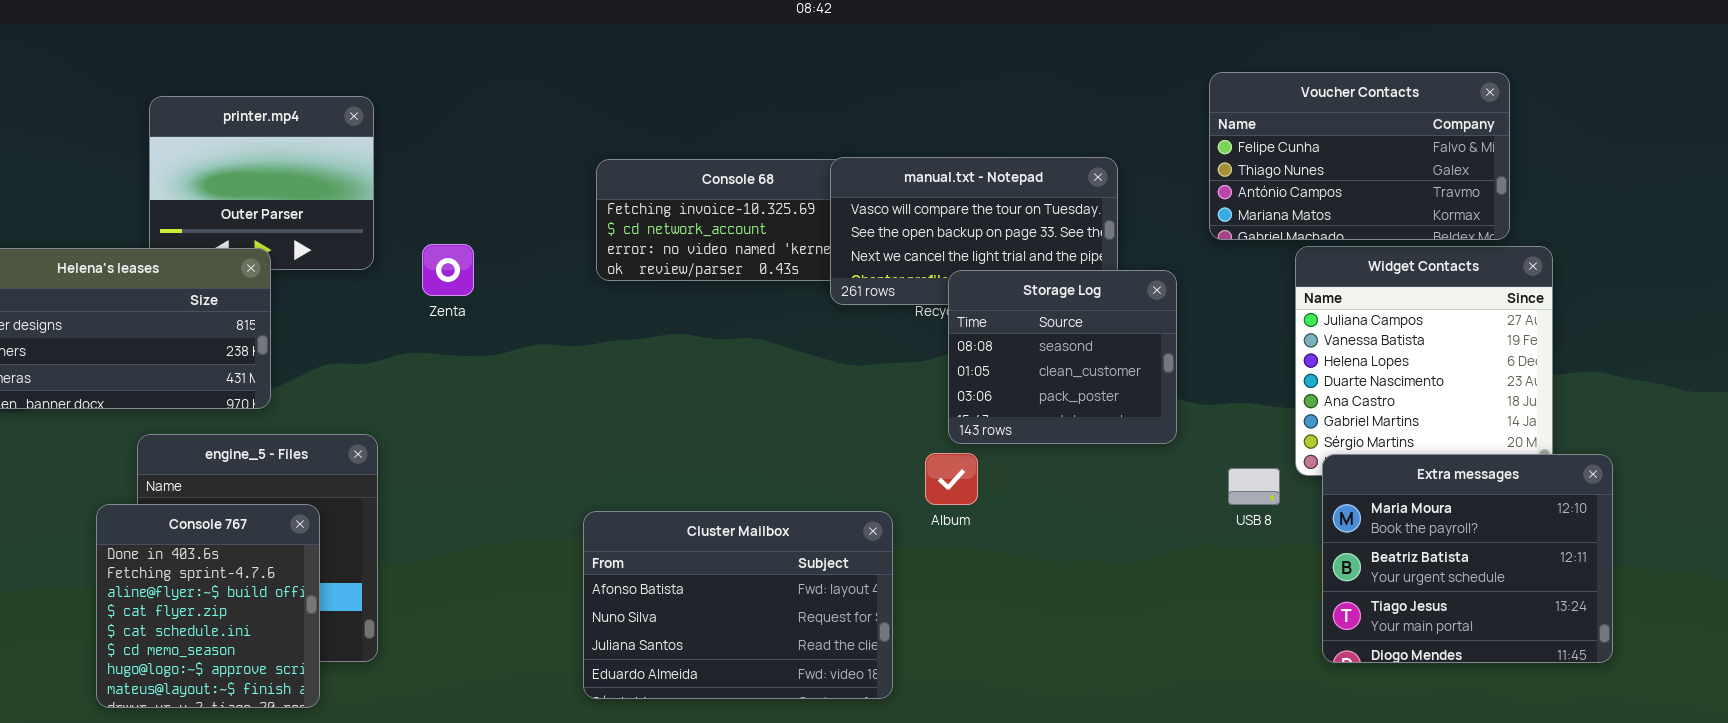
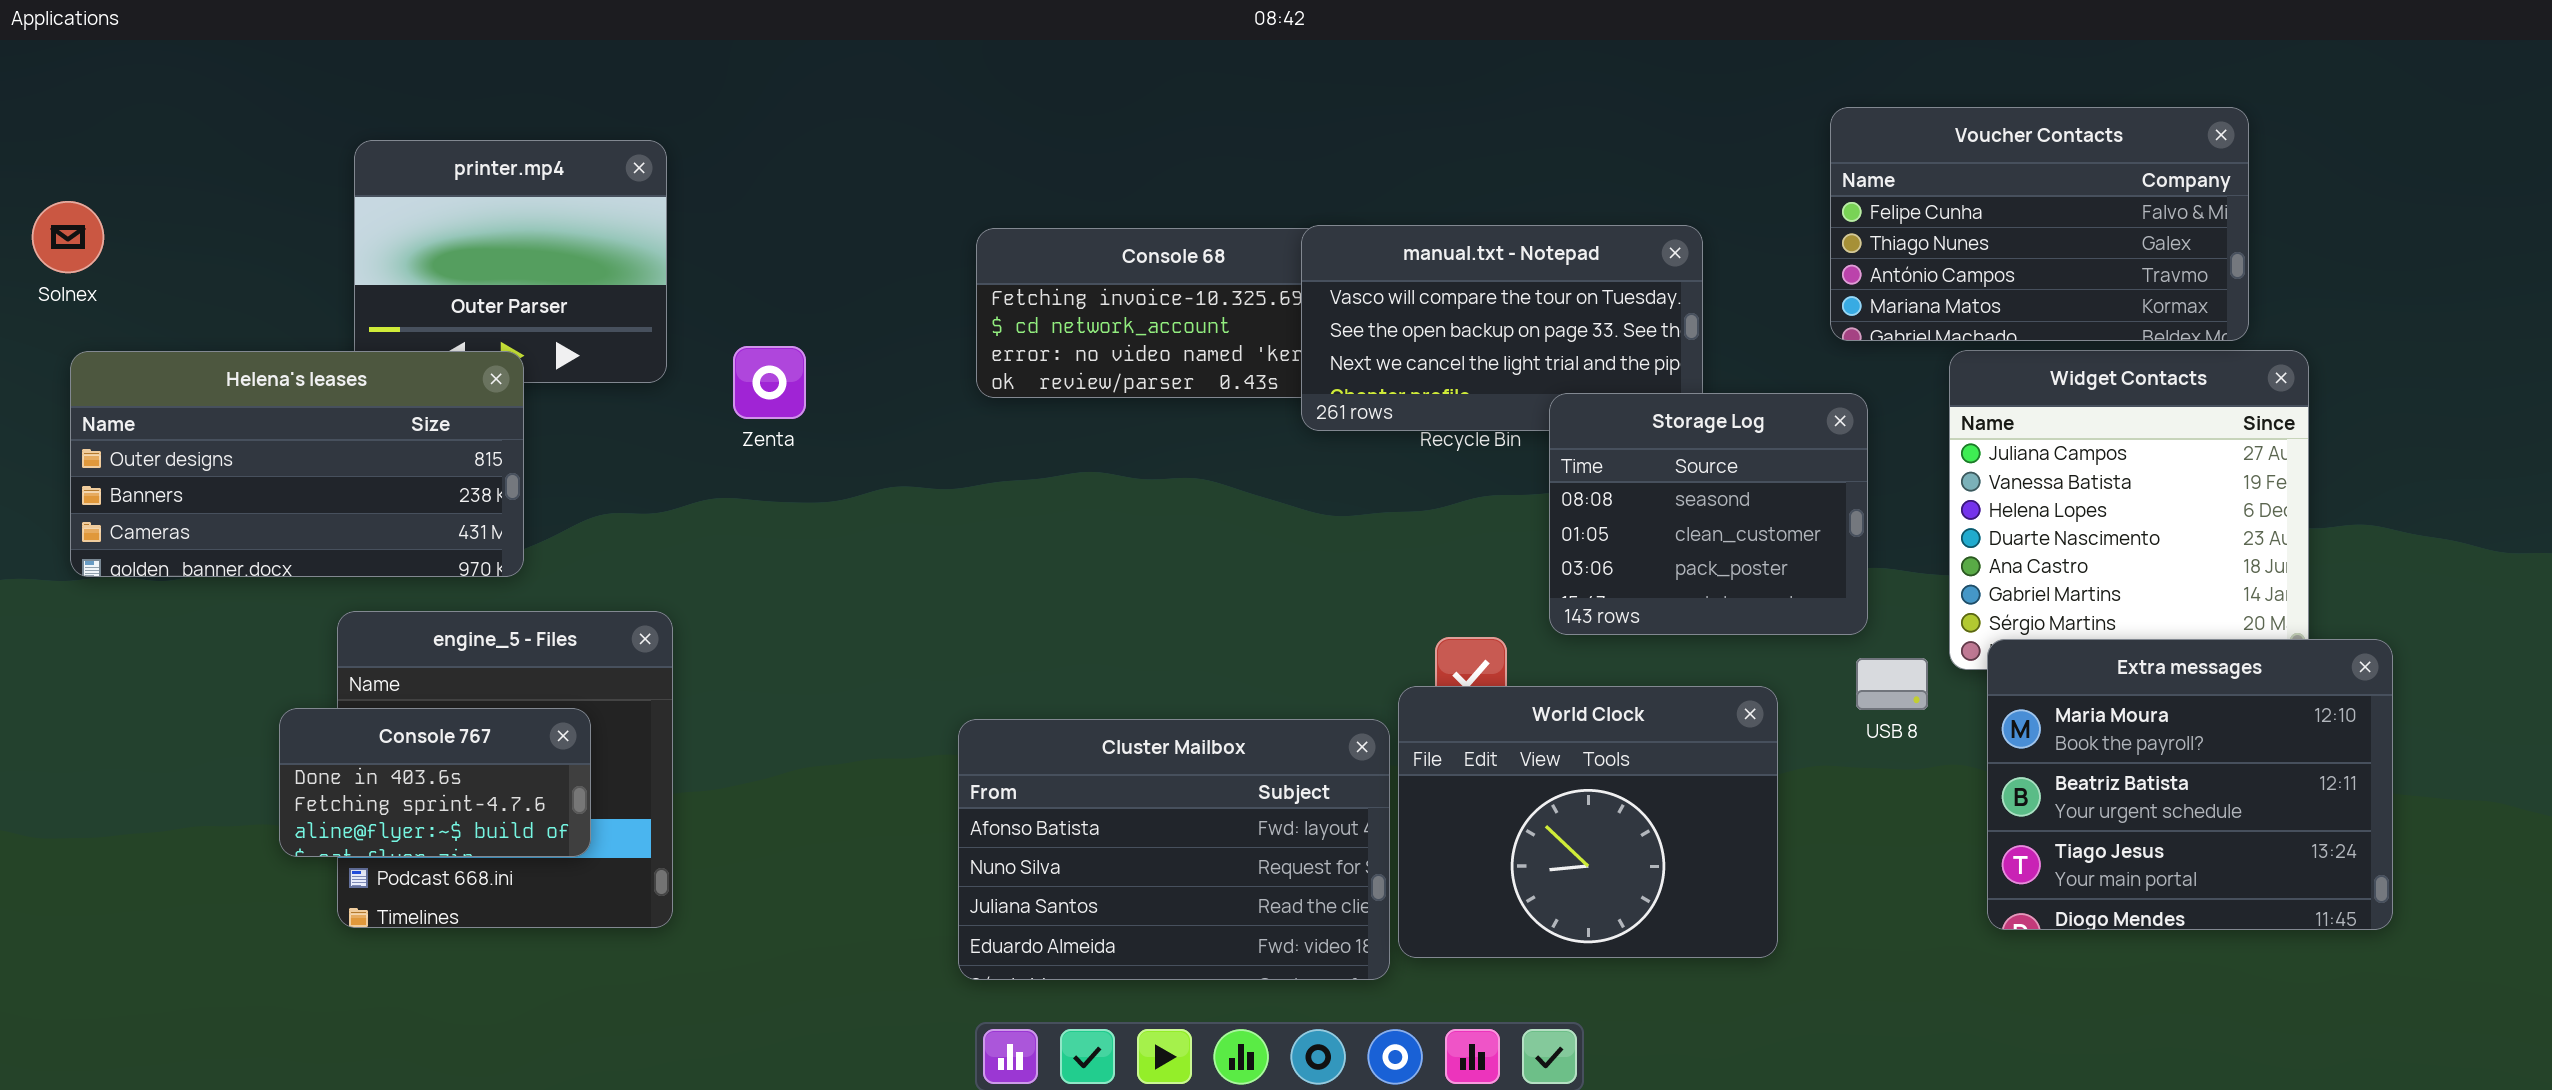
Storage Log: [948,270,1177,444] -> [1549,393,1868,635], moved
World Clock: none -> [1398,686,1778,958], opened
Console 767: [96,504,320,708] -> [279,708,591,857], resized

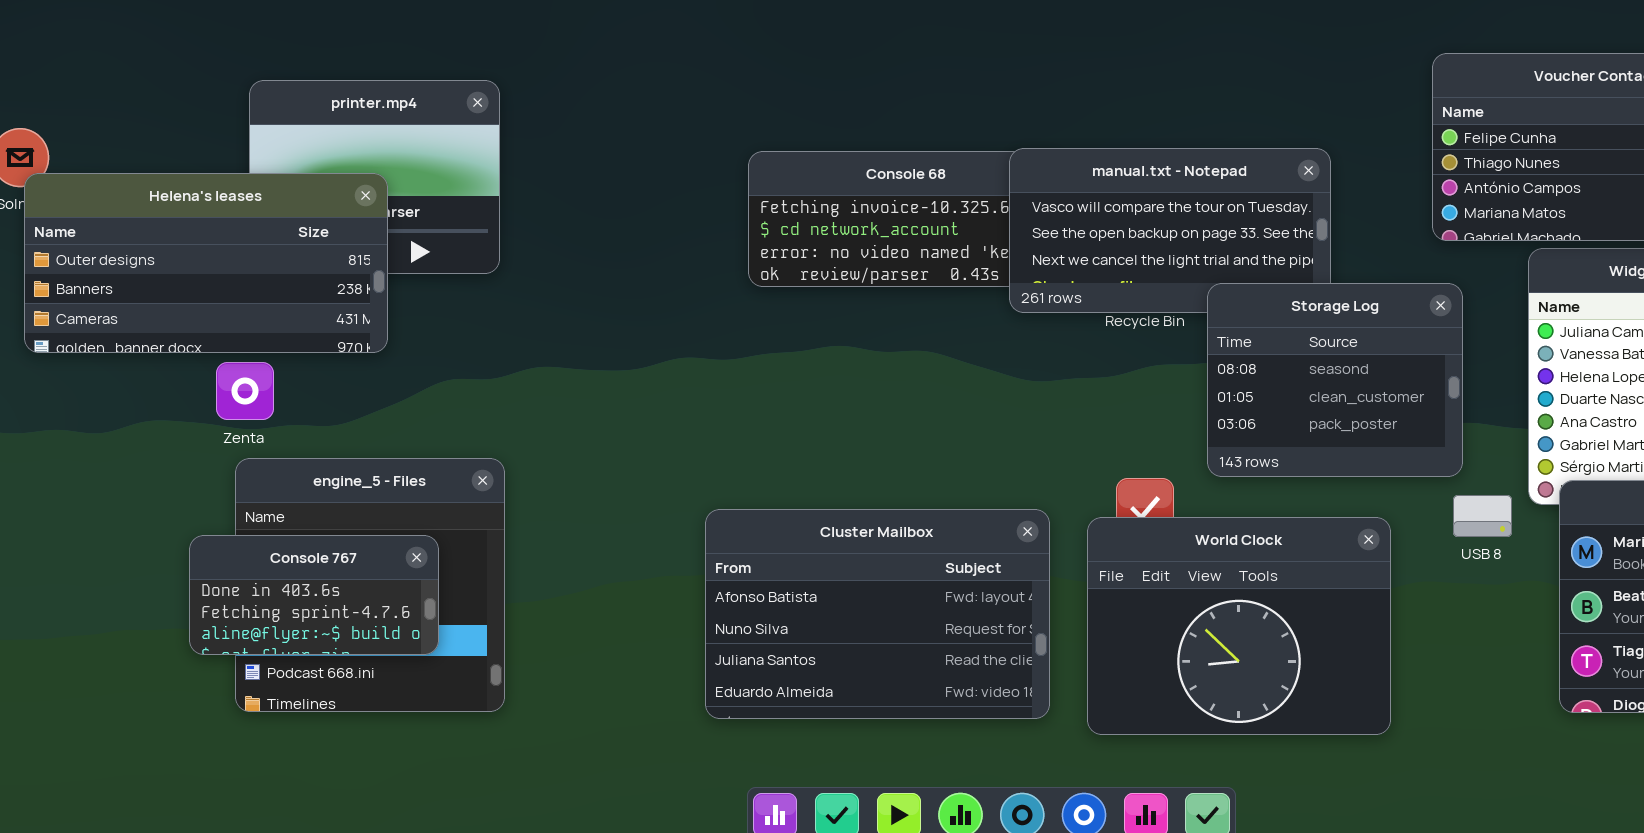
Zenta: [733,346,806,419] -> [216,362,274,420], moved
Helena's leases: [70,351,524,577] -> [24,173,388,353], moved
Cluster Mailbox: [958,719,1390,980] -> [705,509,1050,719], moved

